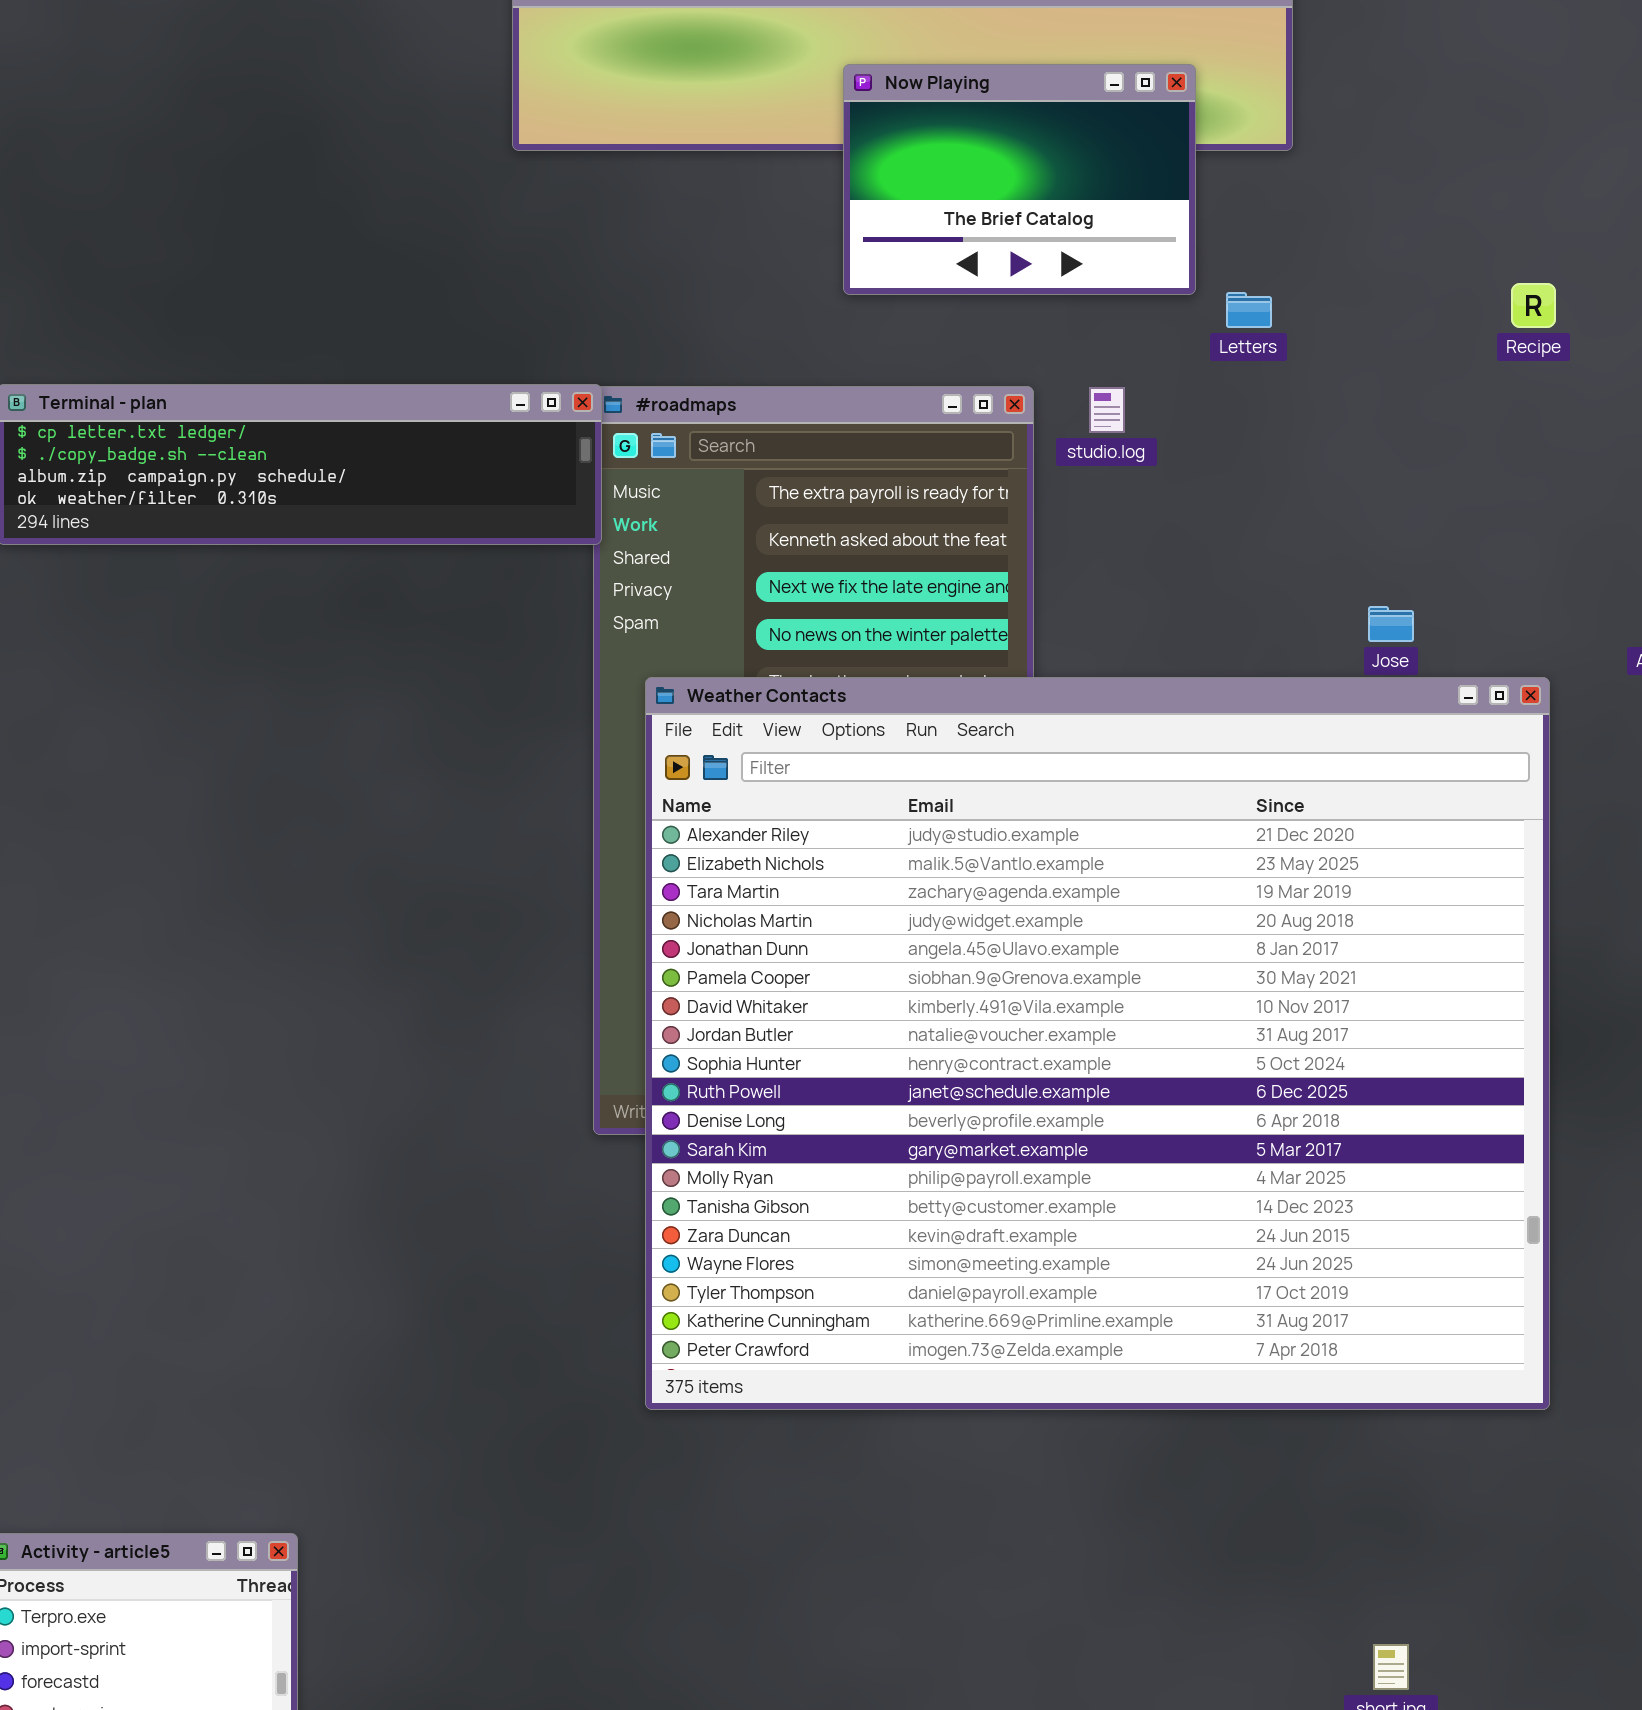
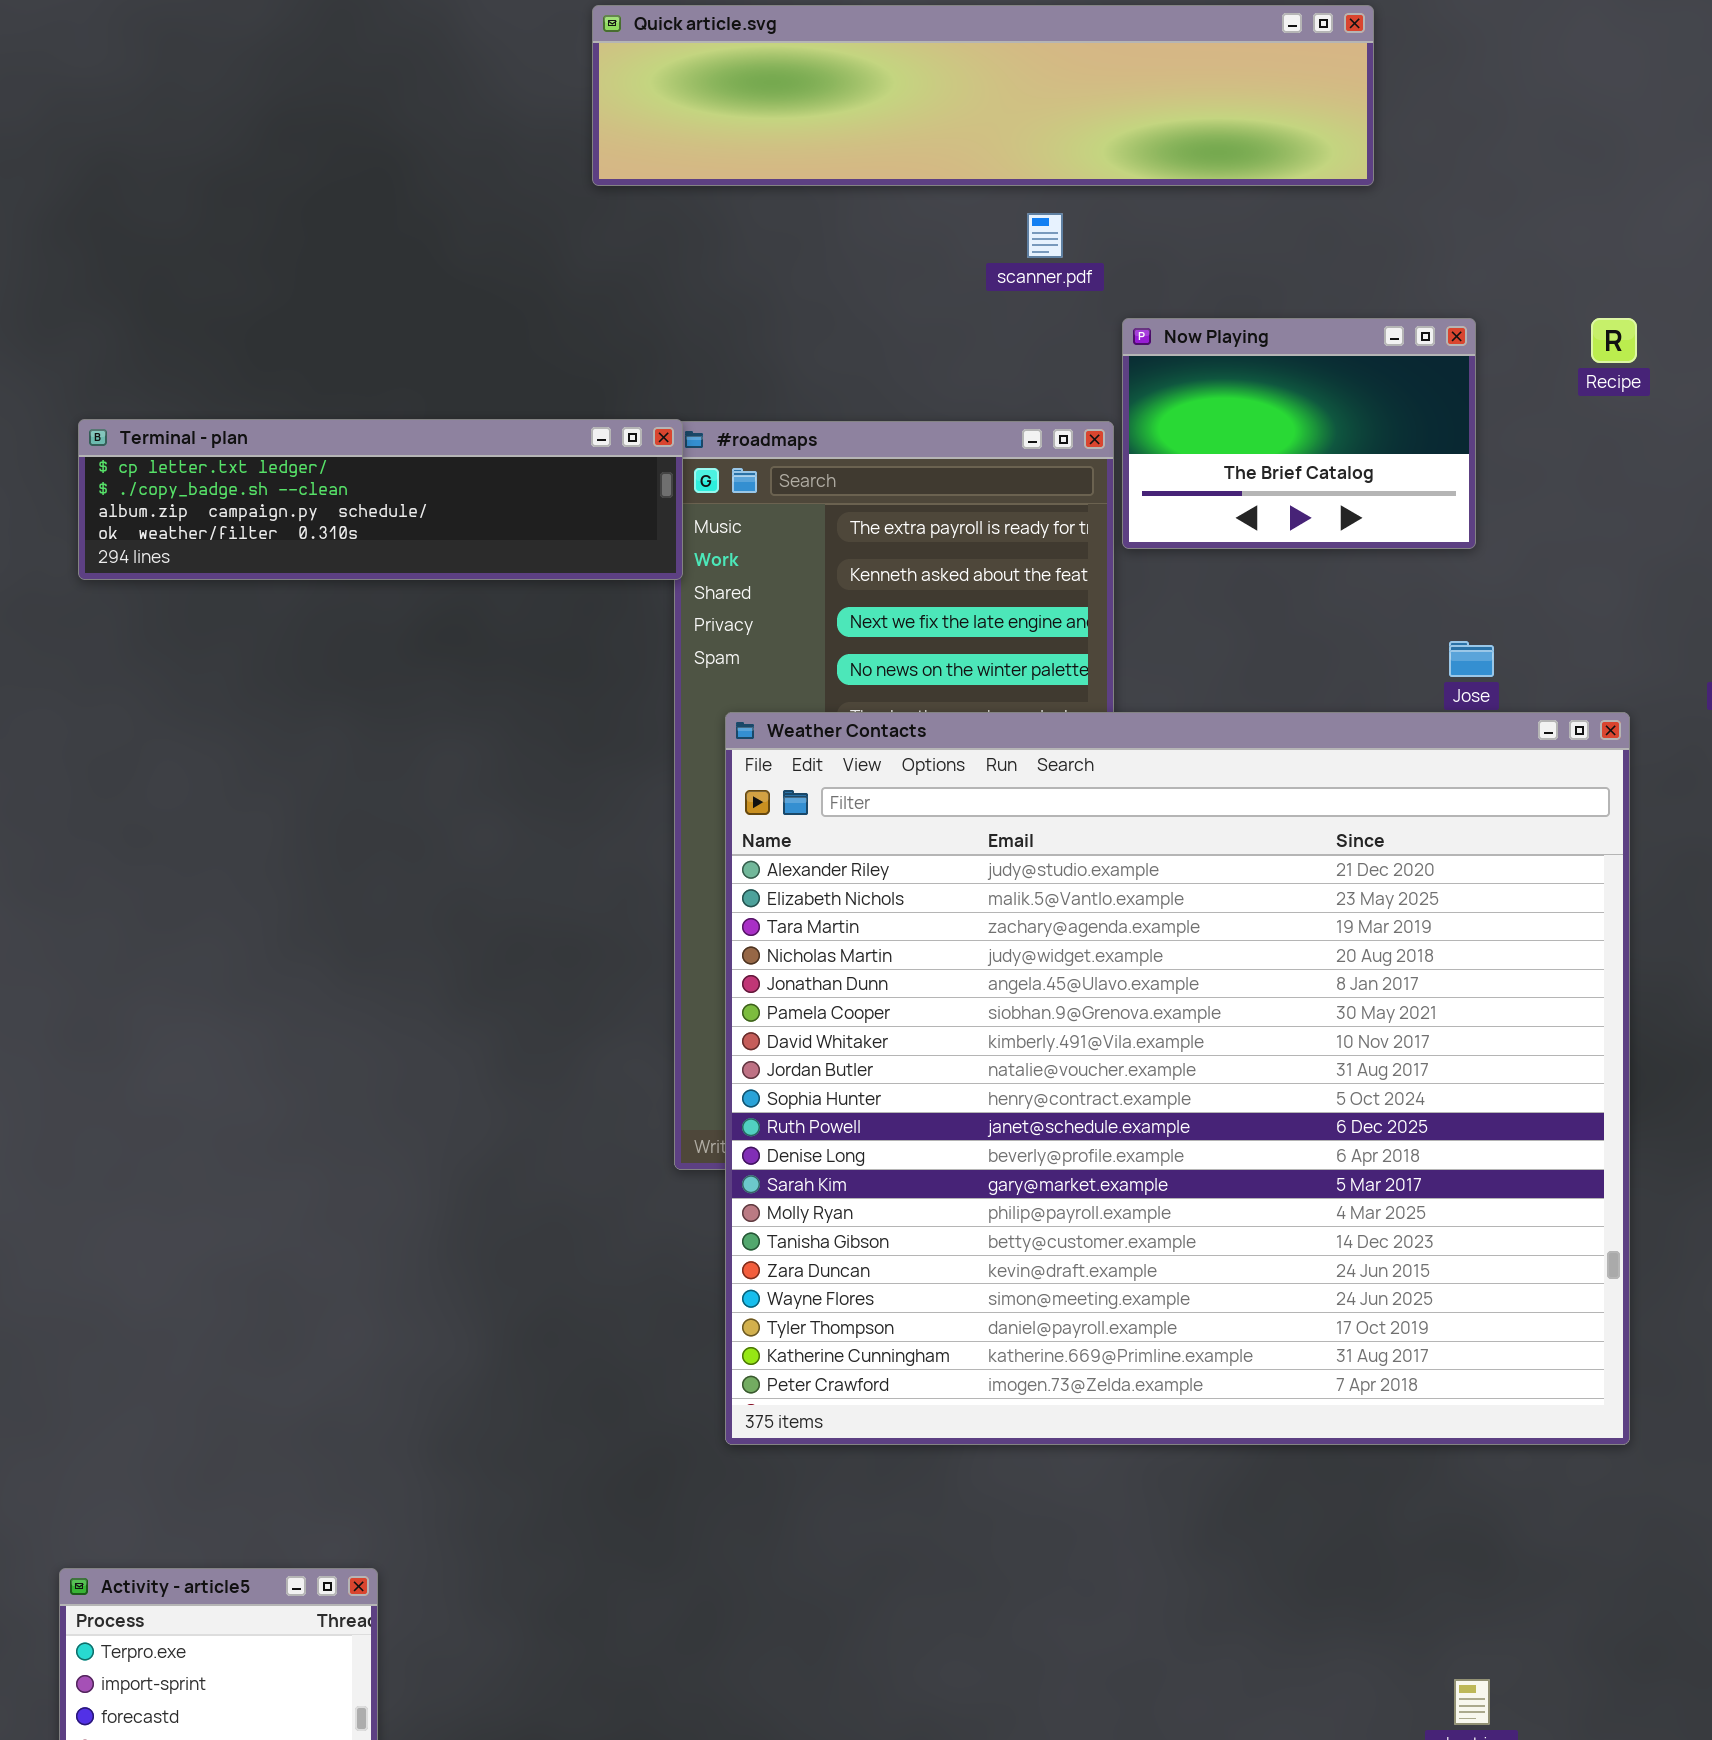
Now Playing: [843,64,1196,295] -> [1122,318,1476,549], moved

